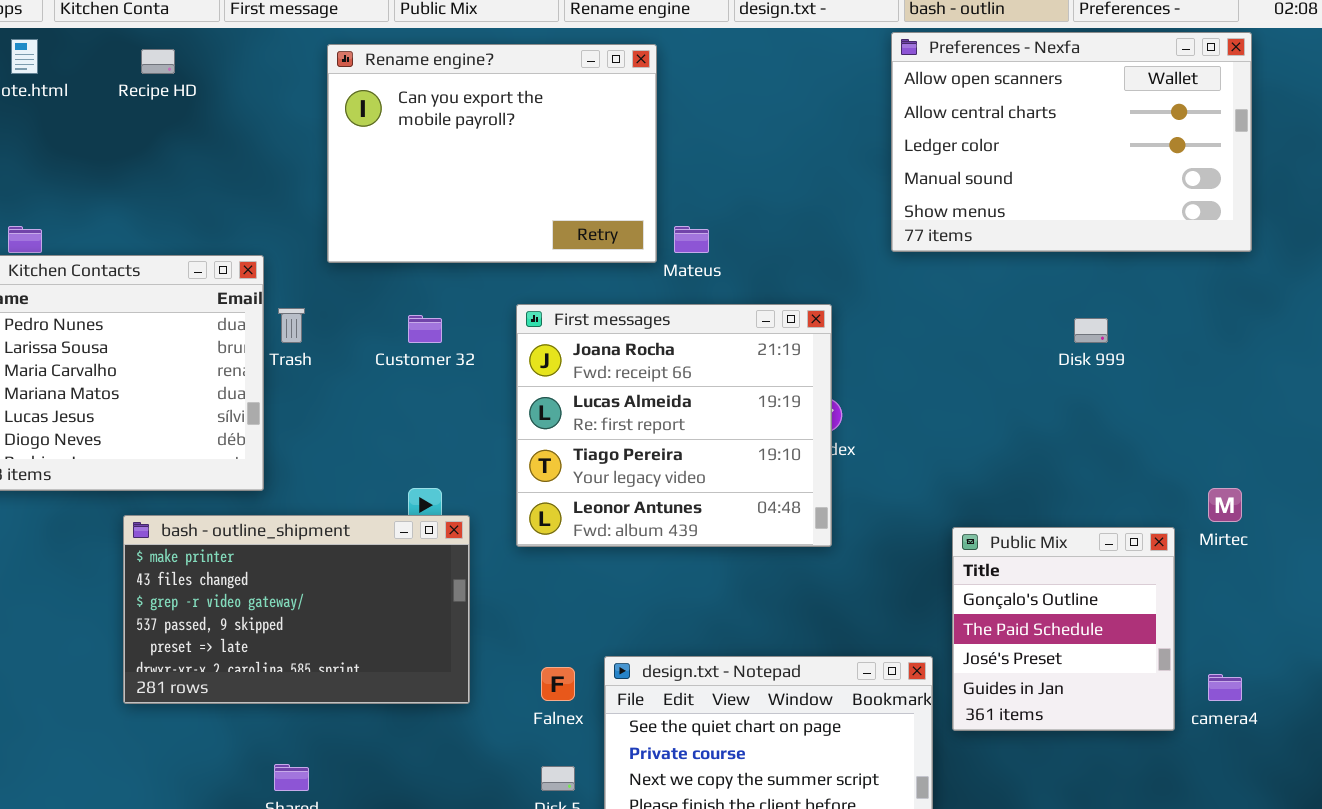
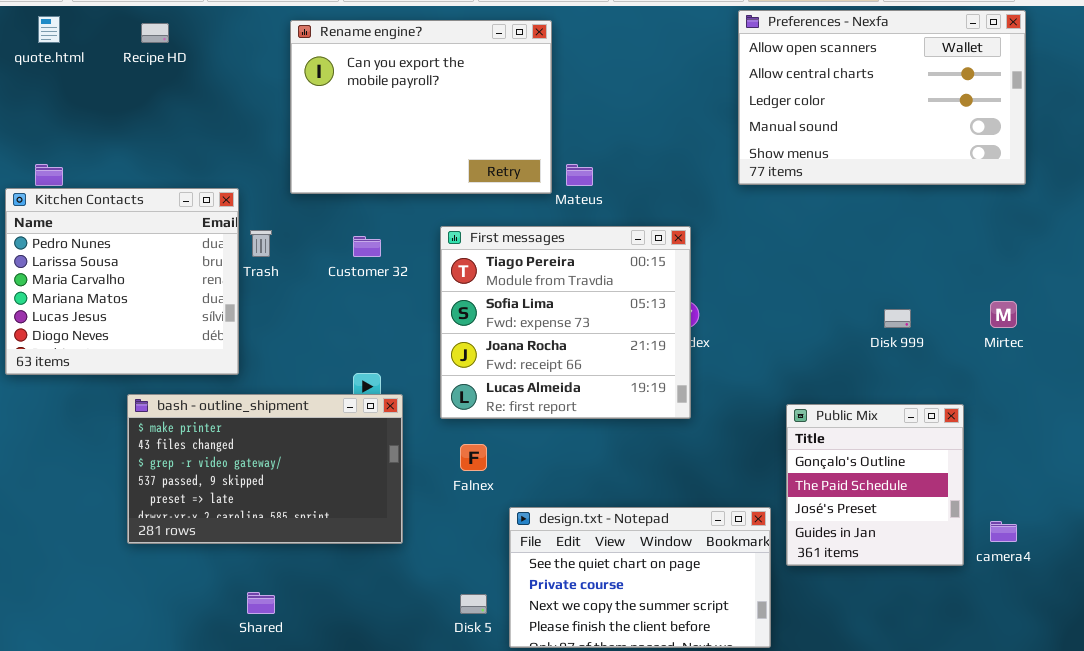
First messages: [516,304,832,547] -> [440,226,691,419], scrolled up 2 rows
Disk 999: [1074,318,1108,343] -> [884,309,911,328], moved
Mirtec: [1208,488,1242,522] -> [990,301,1017,328], moved
Falnex: [541,667,575,701] -> [460,444,487,471], moved

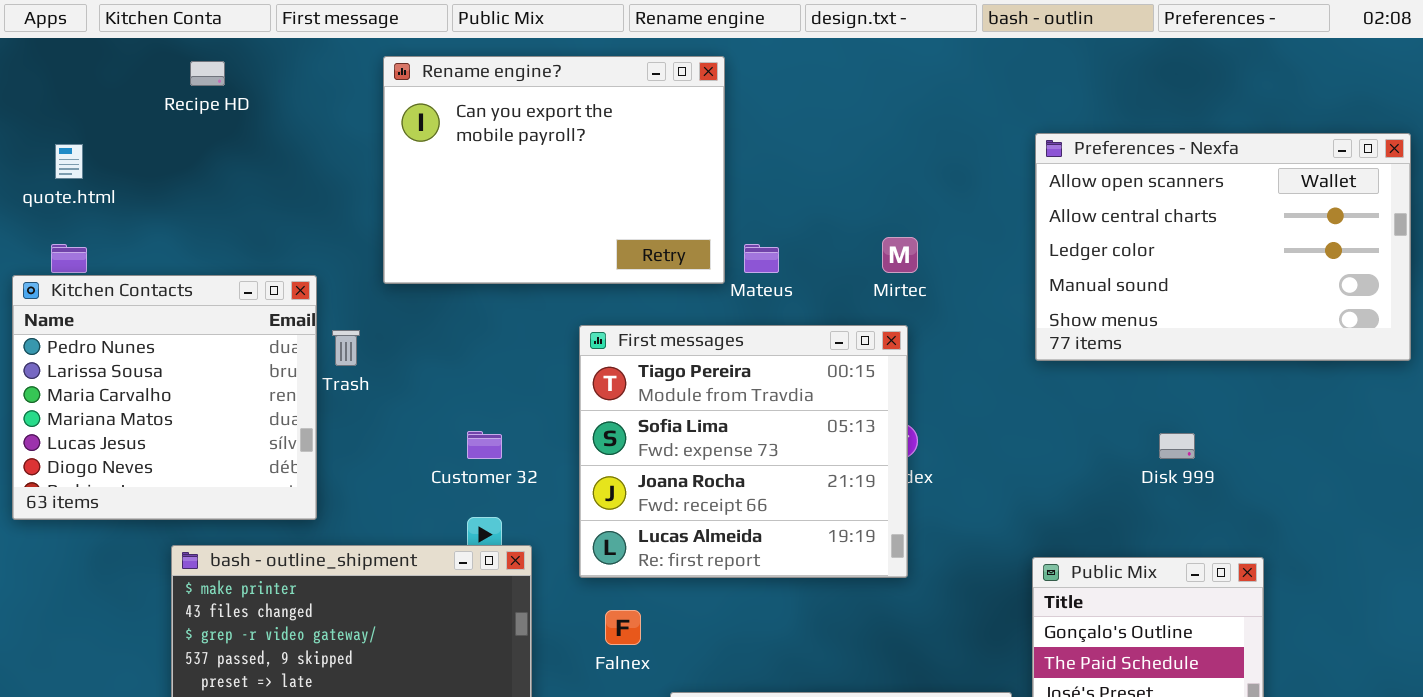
Preferences - Nexfa: [738,10,1026,185] -> [1035,133,1411,361], moved
quote.html: [38,16,60,43] -> [55,144,83,179], moved
Customer 32: [353,236,381,257] -> [467,431,502,459], moved
Mirtec: [990,301,1017,328] -> [882,237,918,273], moved

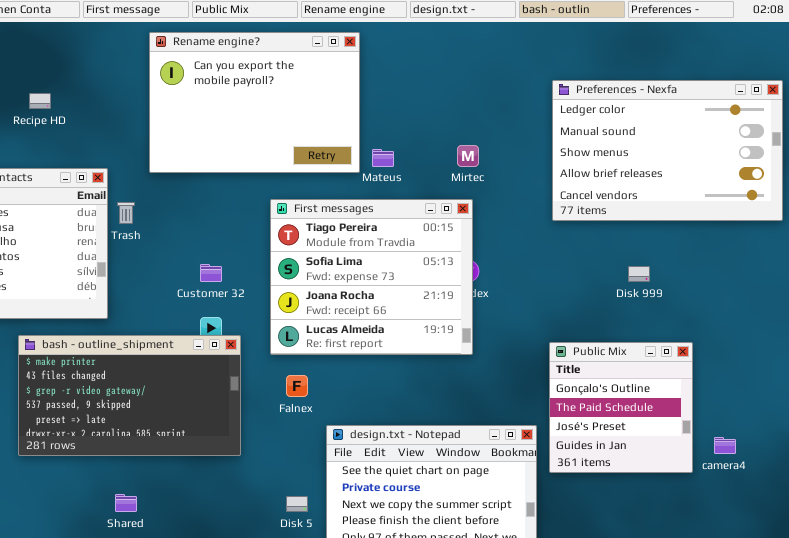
Recipe HD: [190,61,225,86] -> [29,93,51,109], moved
Preferences - Nexfa: [1035,133,1411,361] -> [552,80,783,221], scrolled down 2 rows

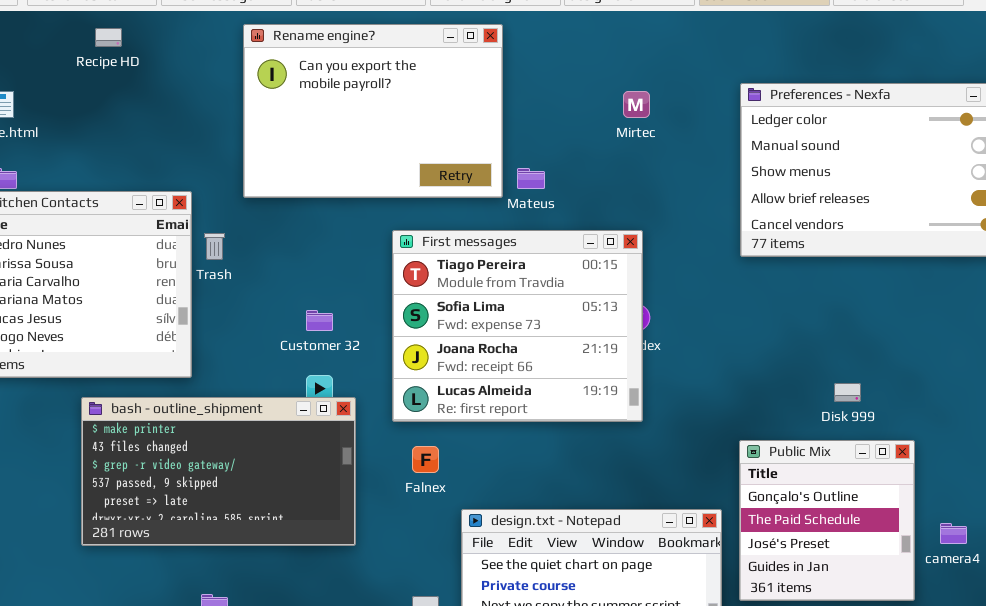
Recipe HD: [29,93,51,109] -> [95,28,122,47], moved
Mirtec: [457,145,479,167] -> [623,91,650,118], moved
Disk 999: [628,266,650,282] -> [834,383,861,402], moved
Public Mix: [549,342,693,473] -> [739,440,915,601], moved

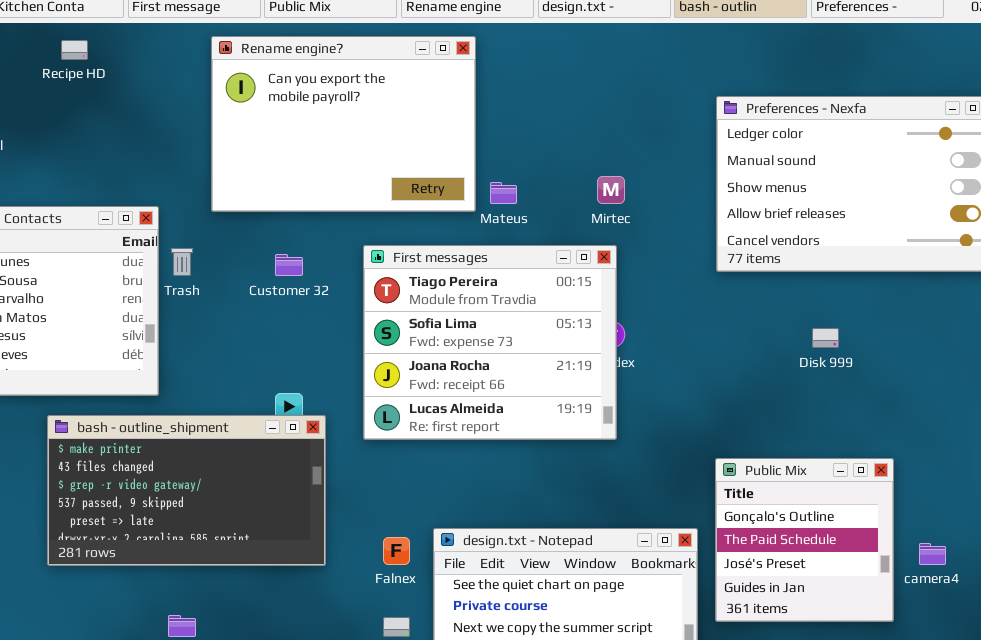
Mirtec: [623,91,650,118] -> [597,176,625,204], moved
Customer 32: [306,310,333,331] -> [275,254,303,276], moved
Disk 999: [834,383,861,402] -> [812,328,839,348], moved
Falnex: [412,446,439,473] -> [383,537,410,565], moved

